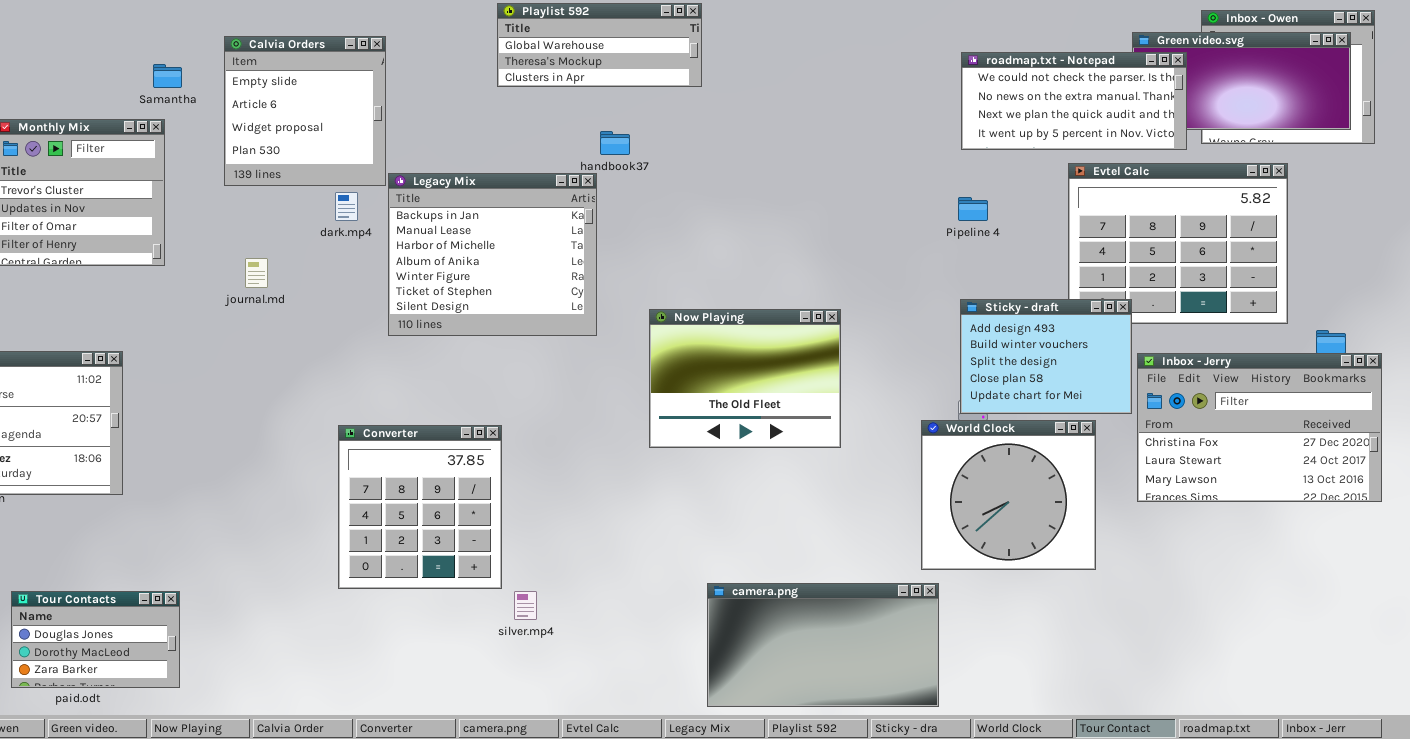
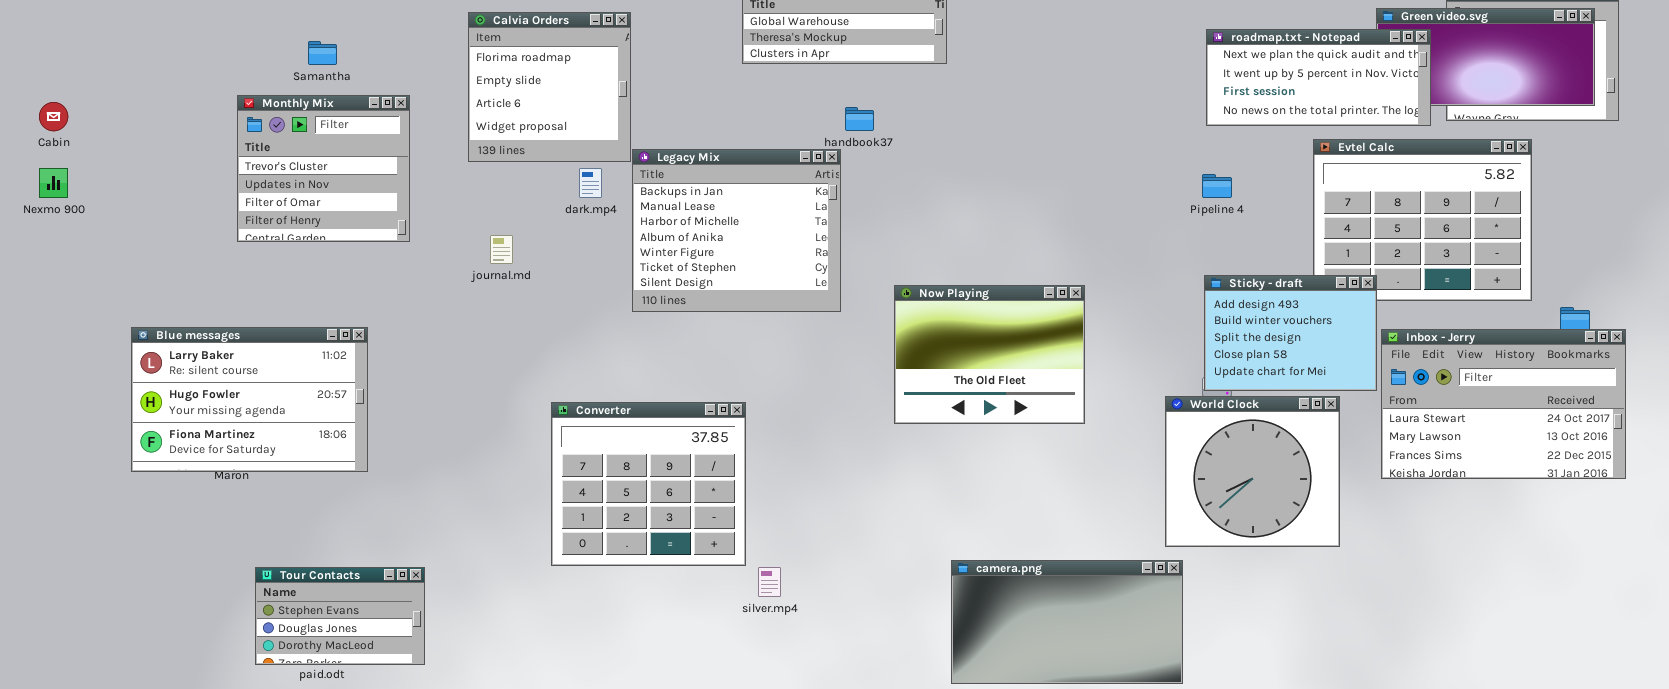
Calvia Orders: [224,36,386,186] -> [468,12,631,162], scrolled up 1 row
roadmap.txt - Notepad: [961,52,1187,150] -> [1206,29,1431,126], scrolled down 2 rows
Samantha: [153,64,182,88] -> [308,41,337,65], moved
Inbox - Jerry: [1137,353,1382,502] -> [1381,329,1626,479], scrolled down 1 row
Converter: [338,425,502,589] -> [551,402,746,566], resized
Tour Contacts: [11,591,180,688] -> [255,567,425,665], scrolled up 1 row

